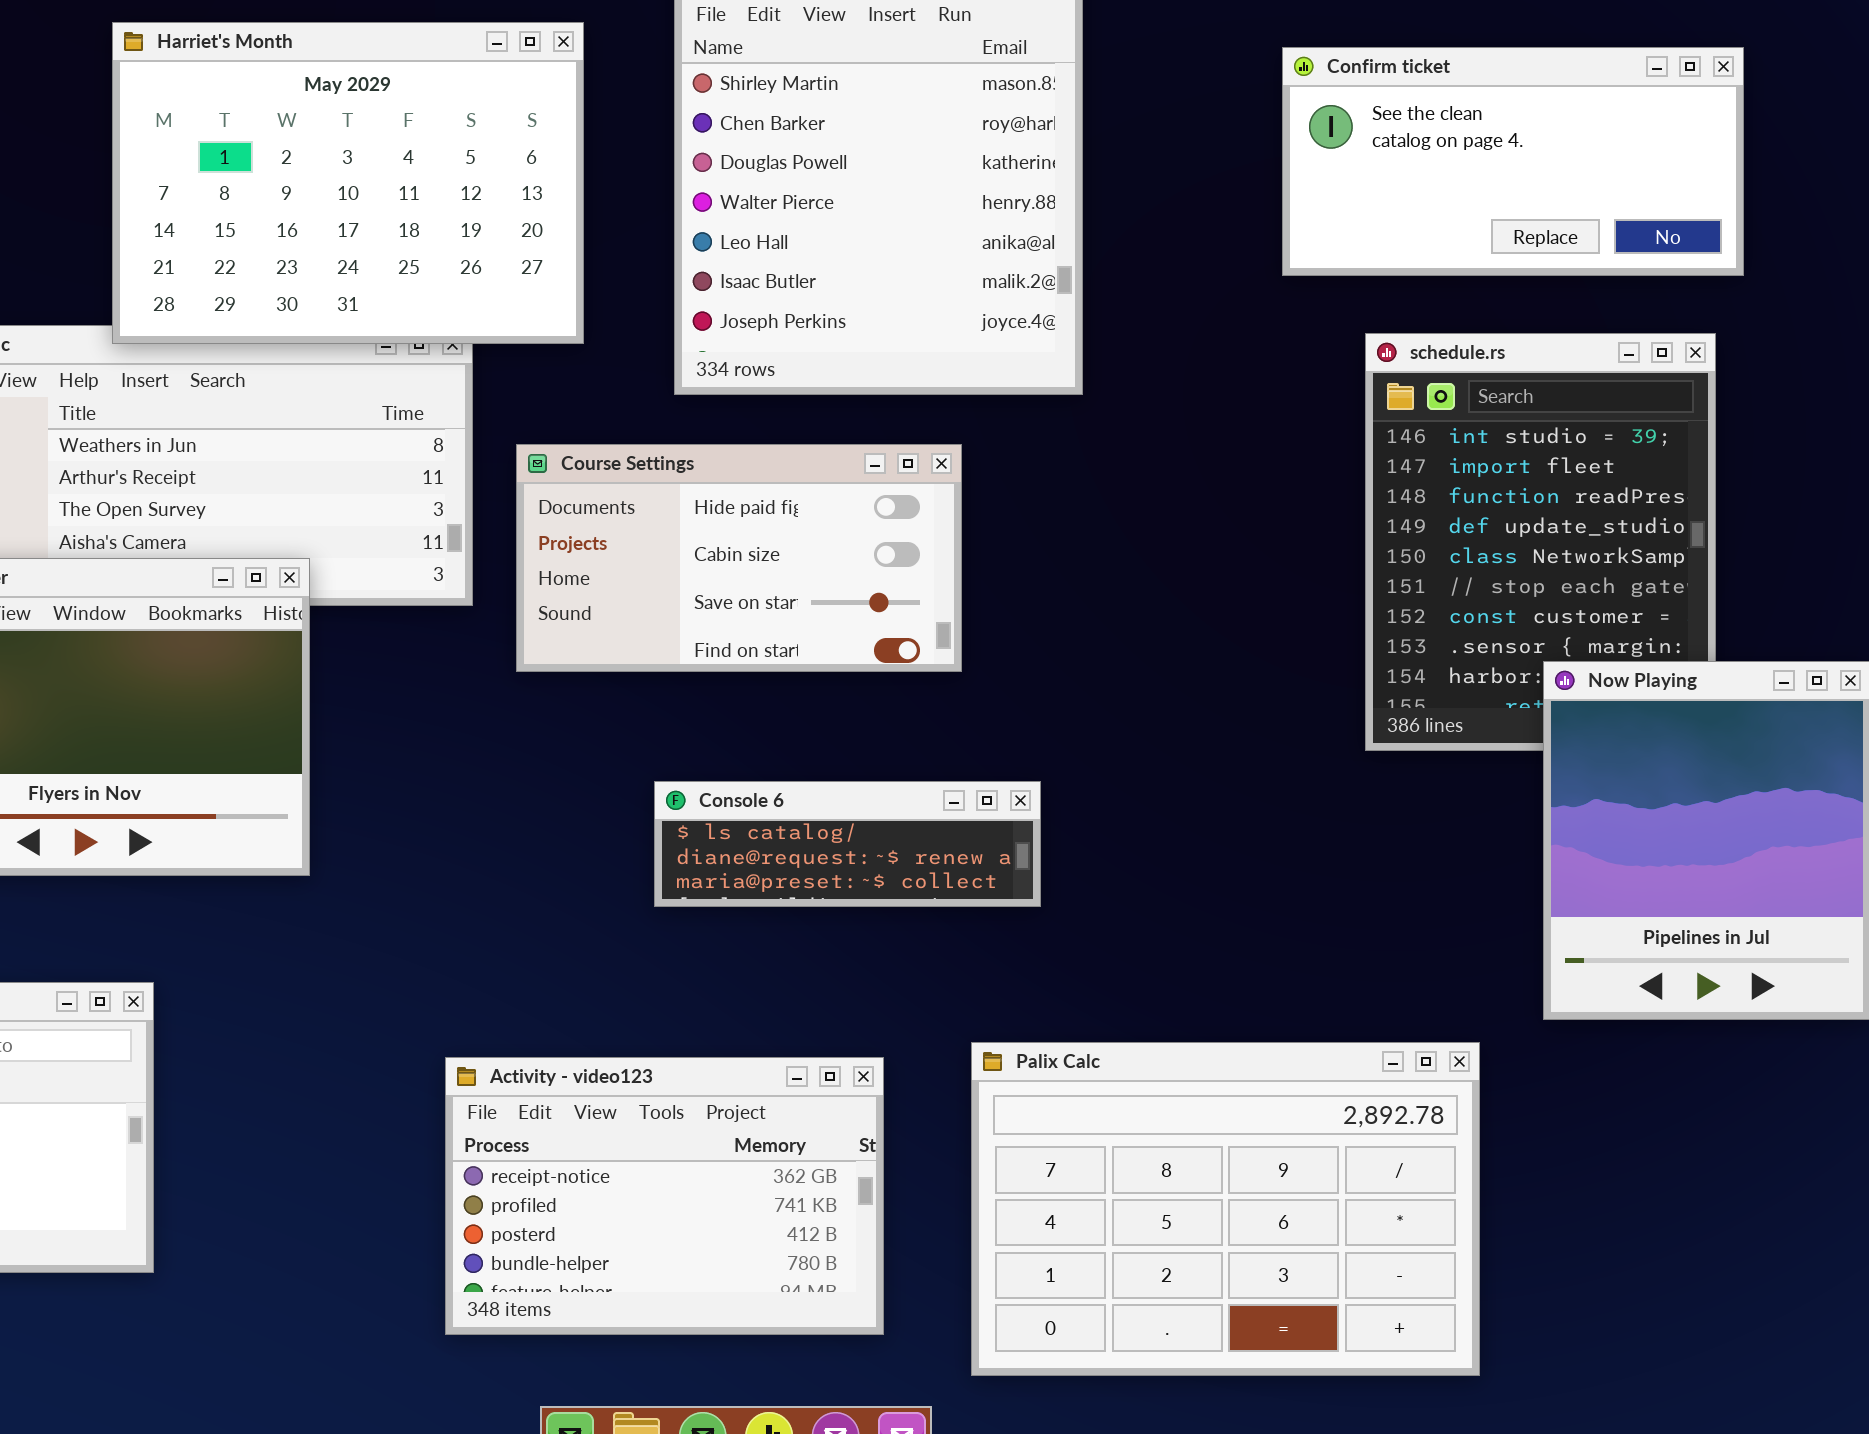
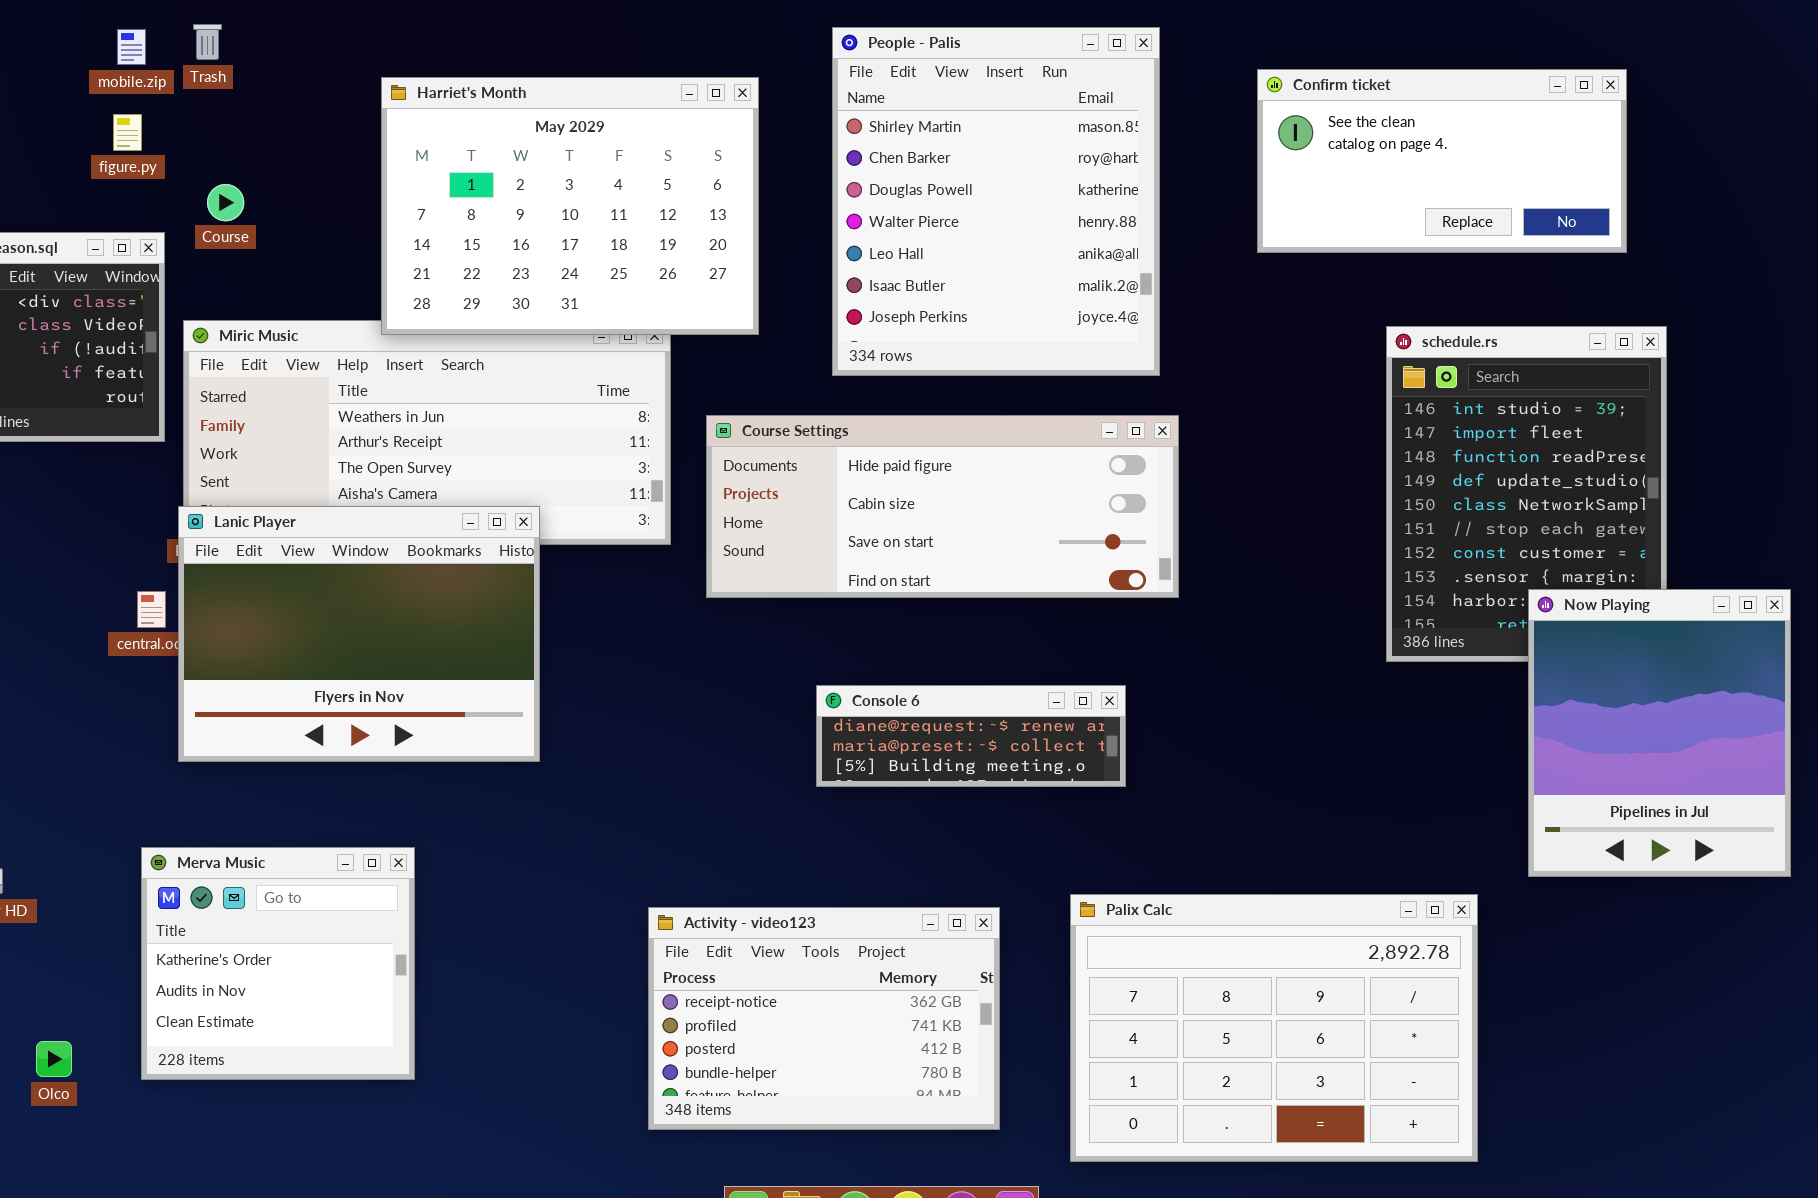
Confirm ticket: [1282,47,1744,276] -> [1257,69,1627,253], moved
Course Settings: [516,444,962,672] -> [706,415,1179,598], resized
Console 6: [654,781,1041,907] -> [816,685,1126,787], scrolled down 1 row

